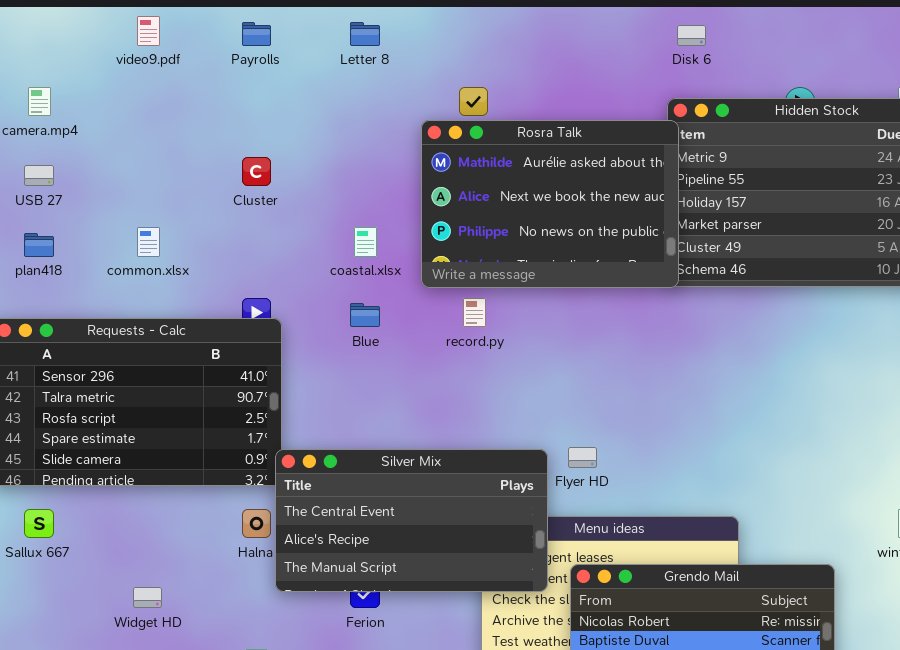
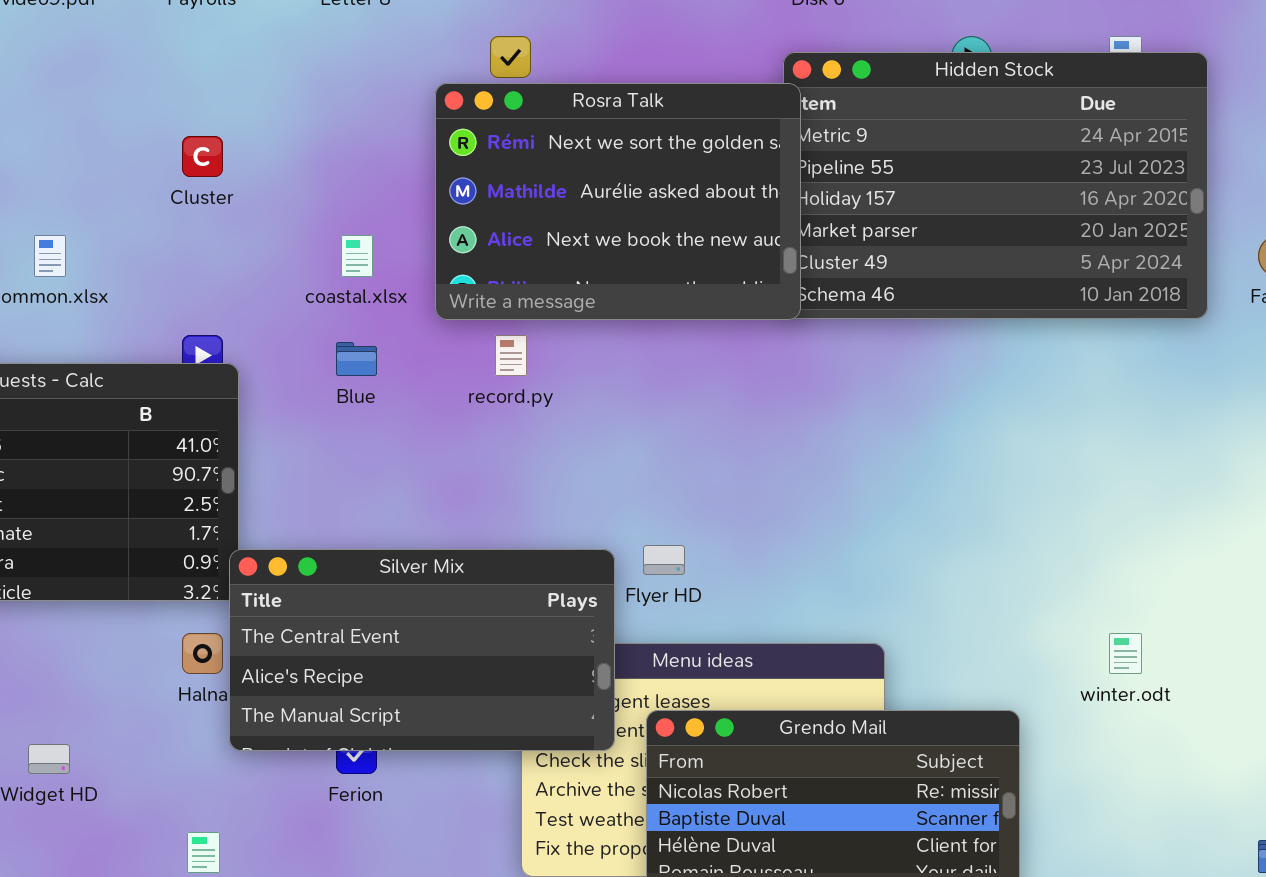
Rosra Talk: [421,120,679,288] -> [435,83,801,320], scrolled up 1 row

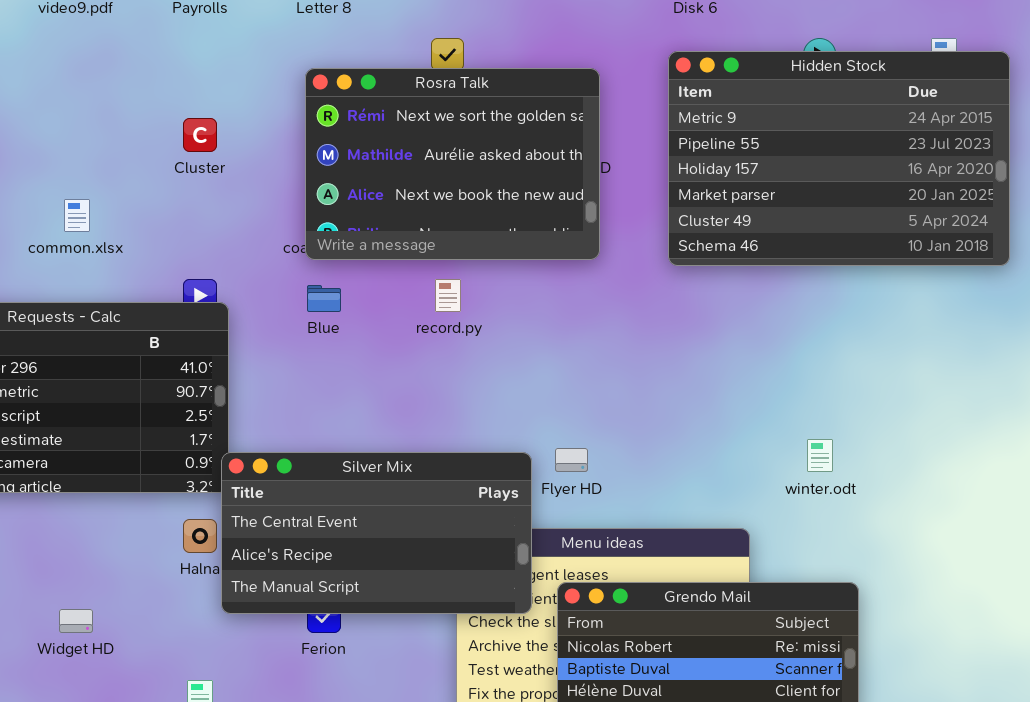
Rosra Talk: [435,83,801,320] -> [305,68,600,260], moved
winter.odt: [1109,633,1142,674] -> [807,439,833,472], moved

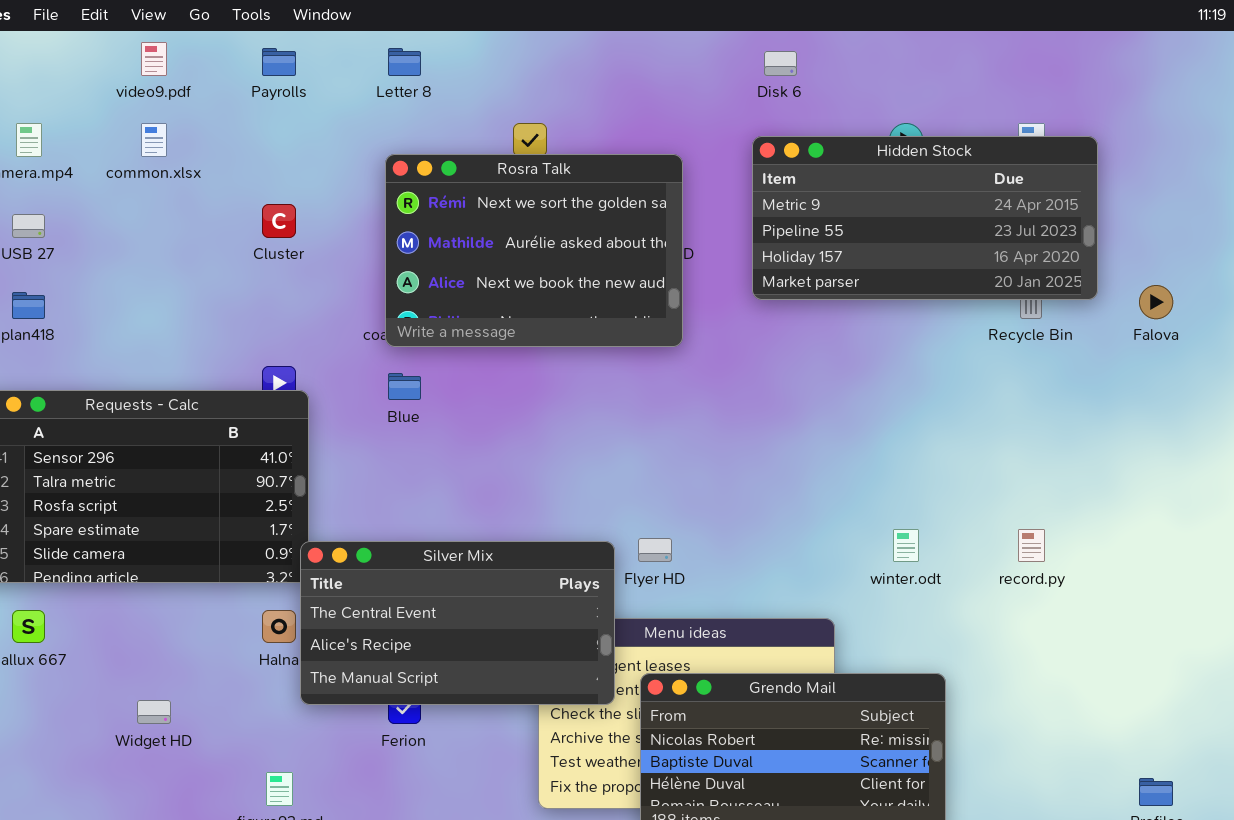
Hidden Stock: [668,51,1010,266] -> [752,136,1098,300], resized
common.xlsx: [64,199,90,232] -> [141,123,167,157], moved
record.py: [435,279,461,312] -> [1018,529,1045,562], moved

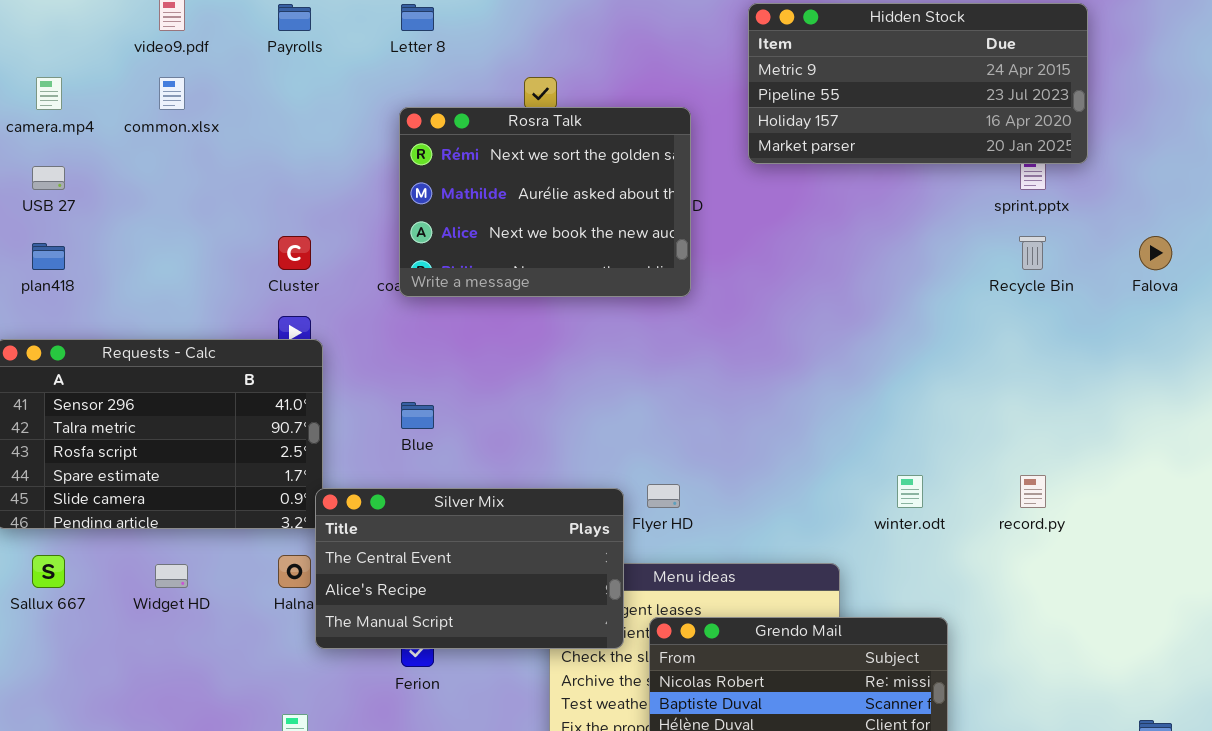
Hidden Stock: [752,136,1098,300] -> [748,3,1088,164], moved
Cluster: [262,204,296,238] -> [278,236,311,270], moved
Blue: [388,373,421,400] -> [401,402,434,429], moved
Widget HD: [137,700,171,724] -> [155,564,188,588], moved

